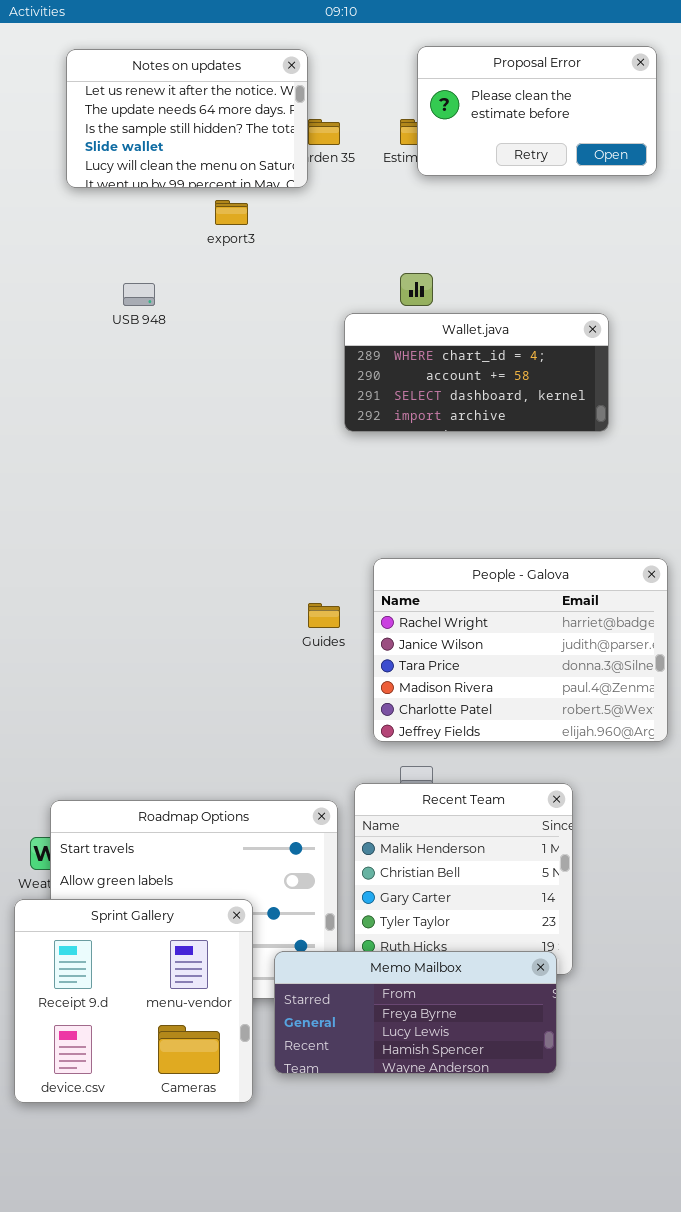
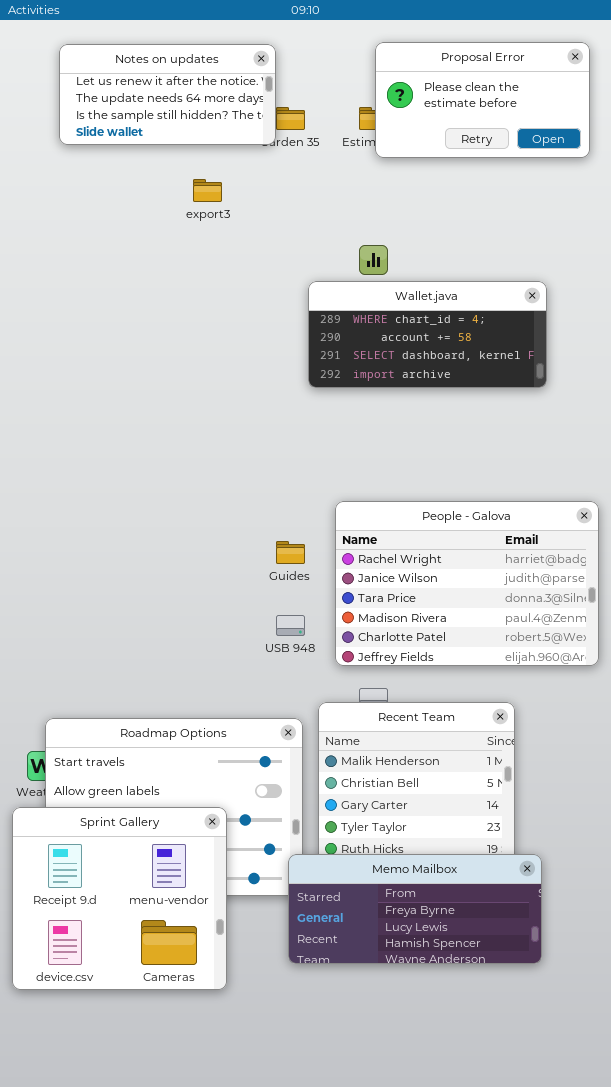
Notes on updates: [66,49,308,188] -> [59,44,276,145], resized
USB 948: [123,283,155,306] -> [276,615,305,636], moved
Memo Mailbox: [274,951,557,1074] -> [288,854,542,964], moved

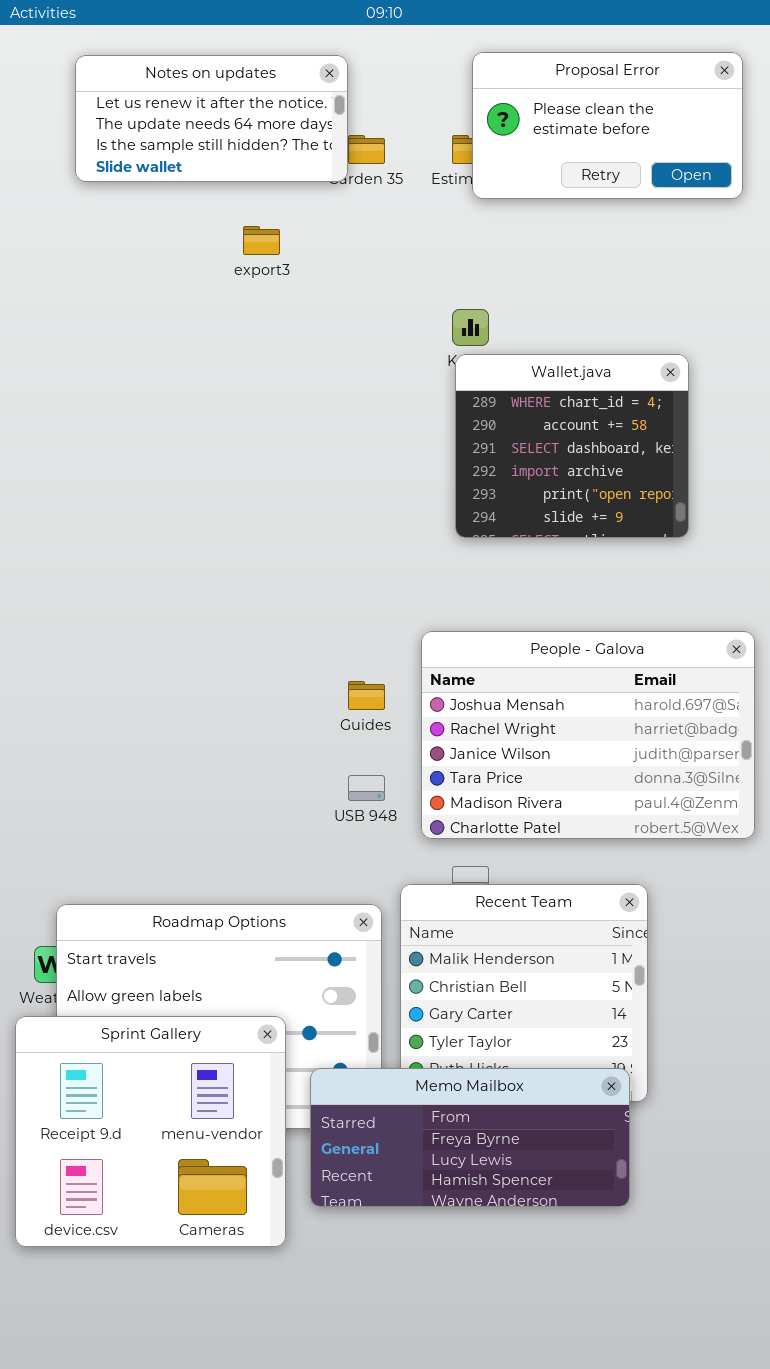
Wallet.java: [308,281,547,388] -> [455,354,689,538], resized
People - Galova: [335,501,599,666] -> [421,631,755,839], scrolled up 1 row
Memo Mailbox: [288,854,542,964] -> [310,1068,630,1207], moved

